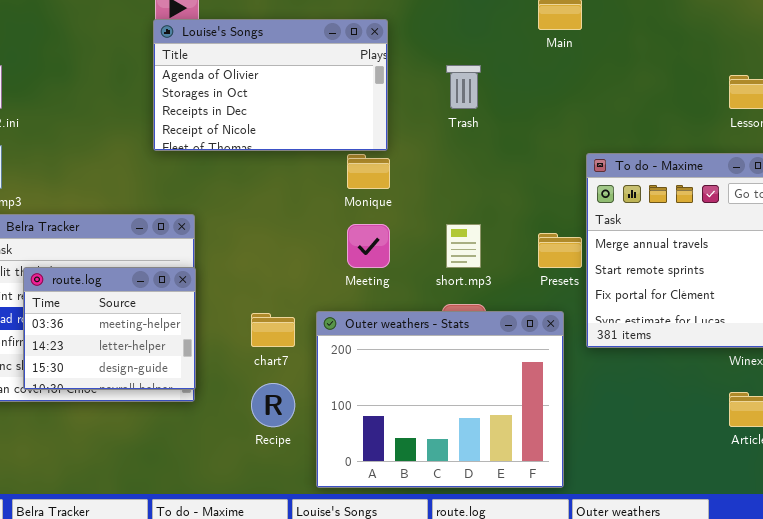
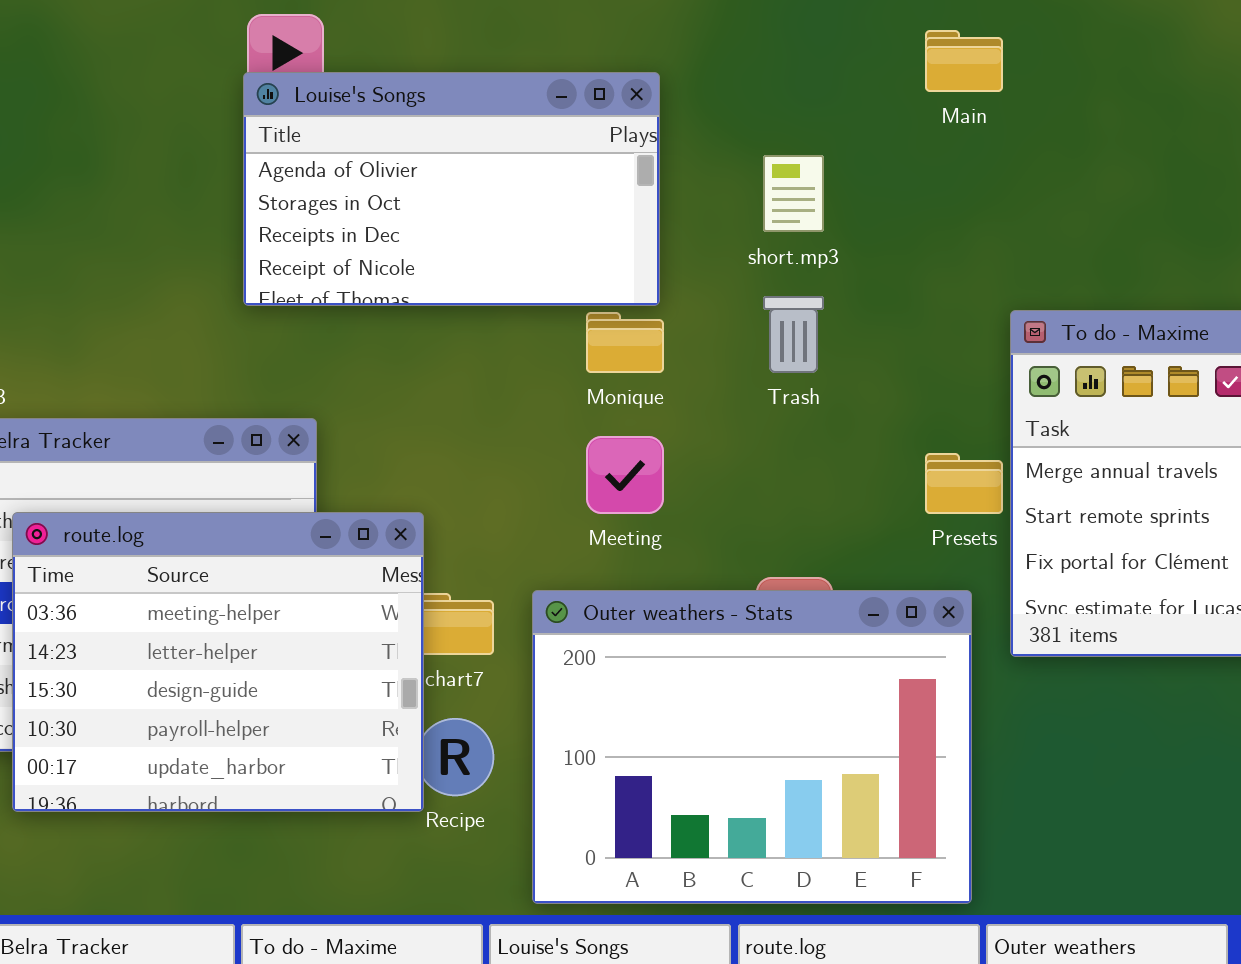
Trash: [446,65,481,109] -> [763,296,824,373], moved
short.mp3: [446,224,481,268] -> [763,155,824,232], moved
route.log: [23,267,196,390] -> [12,512,424,812], resized

